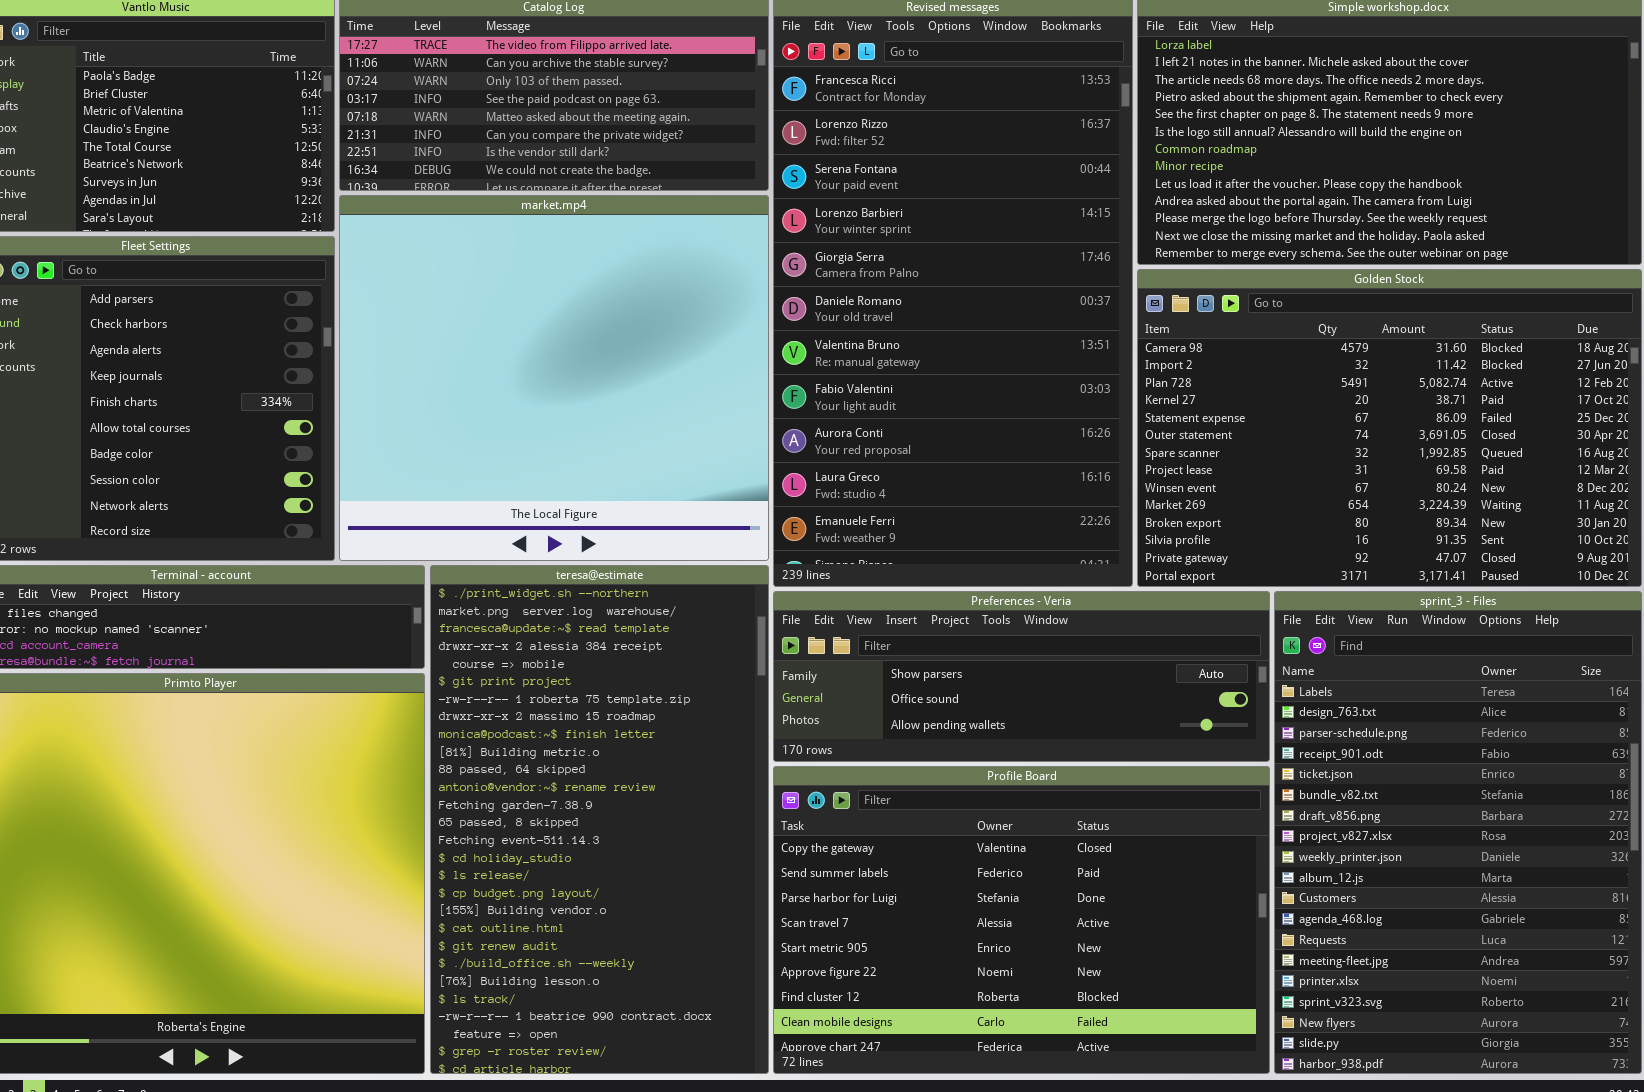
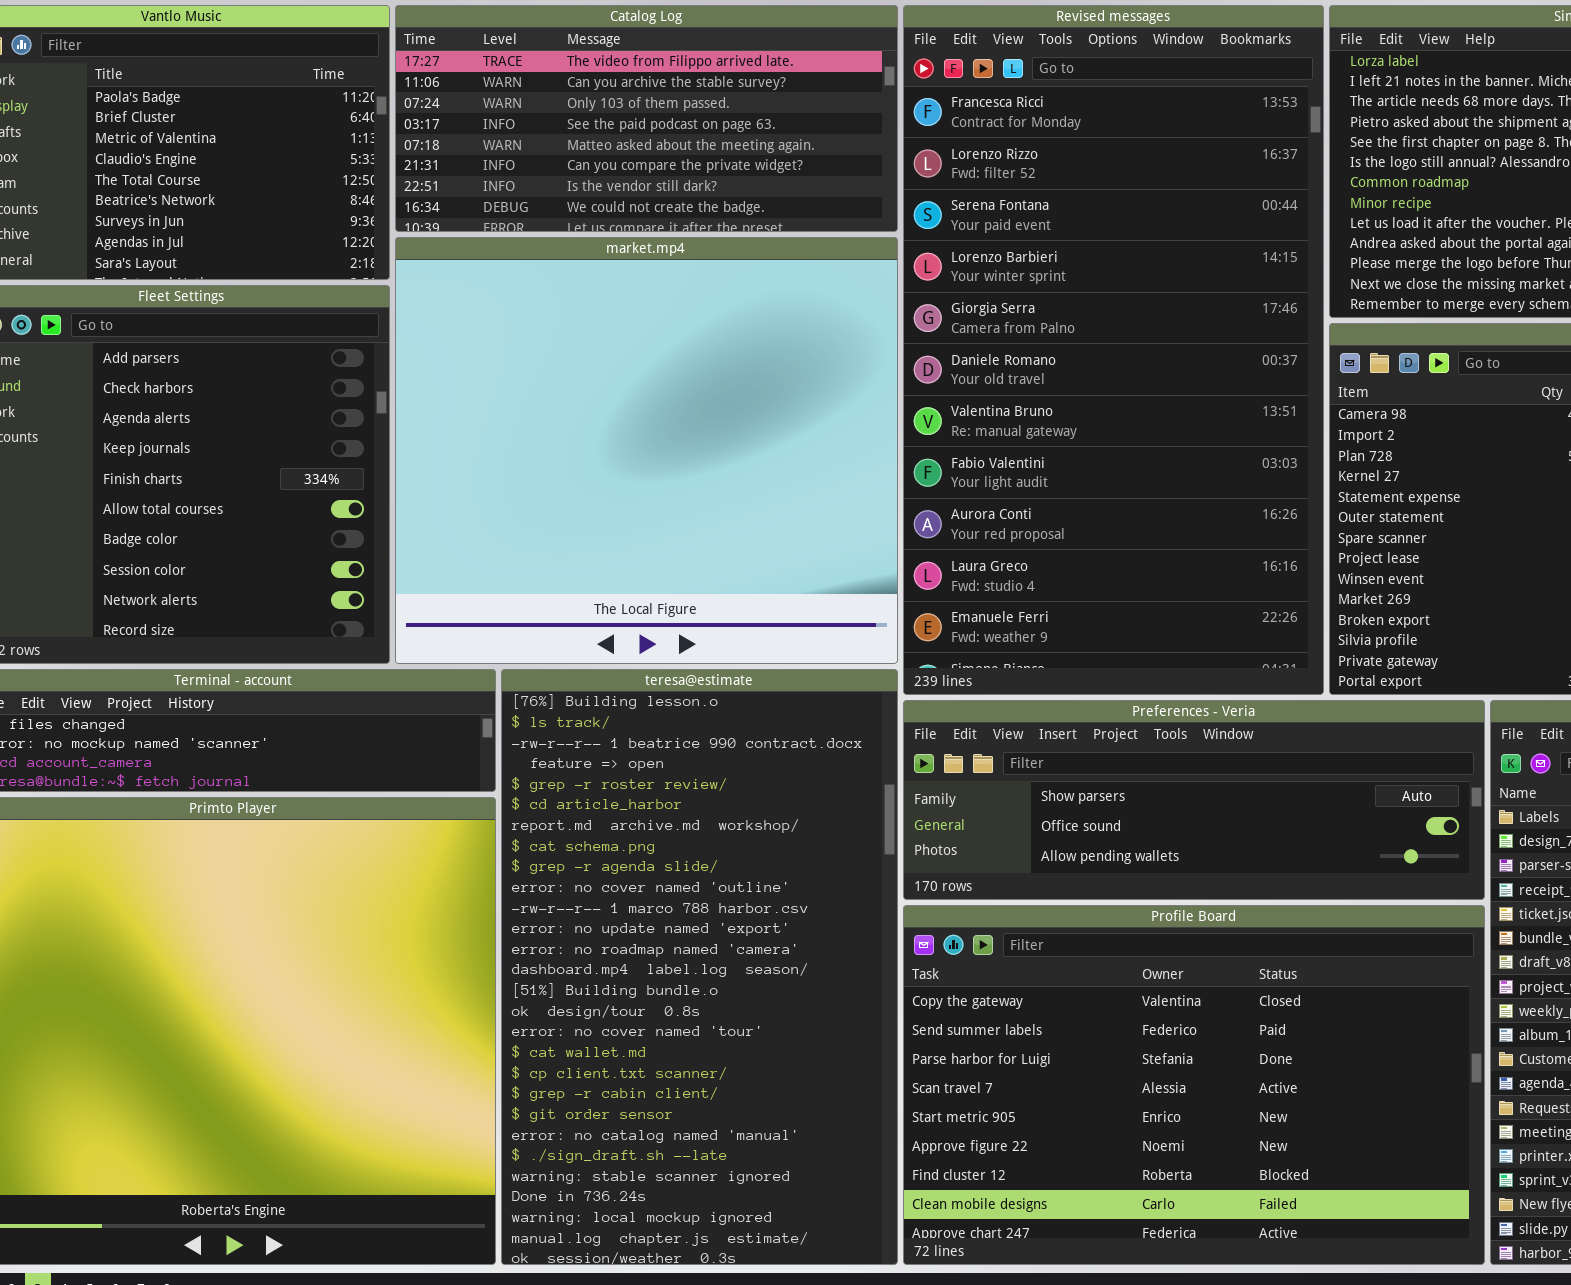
teresa@estimate: [430,565,769,1074] -> [501,669,898,1265], scrolled down 22 rows

